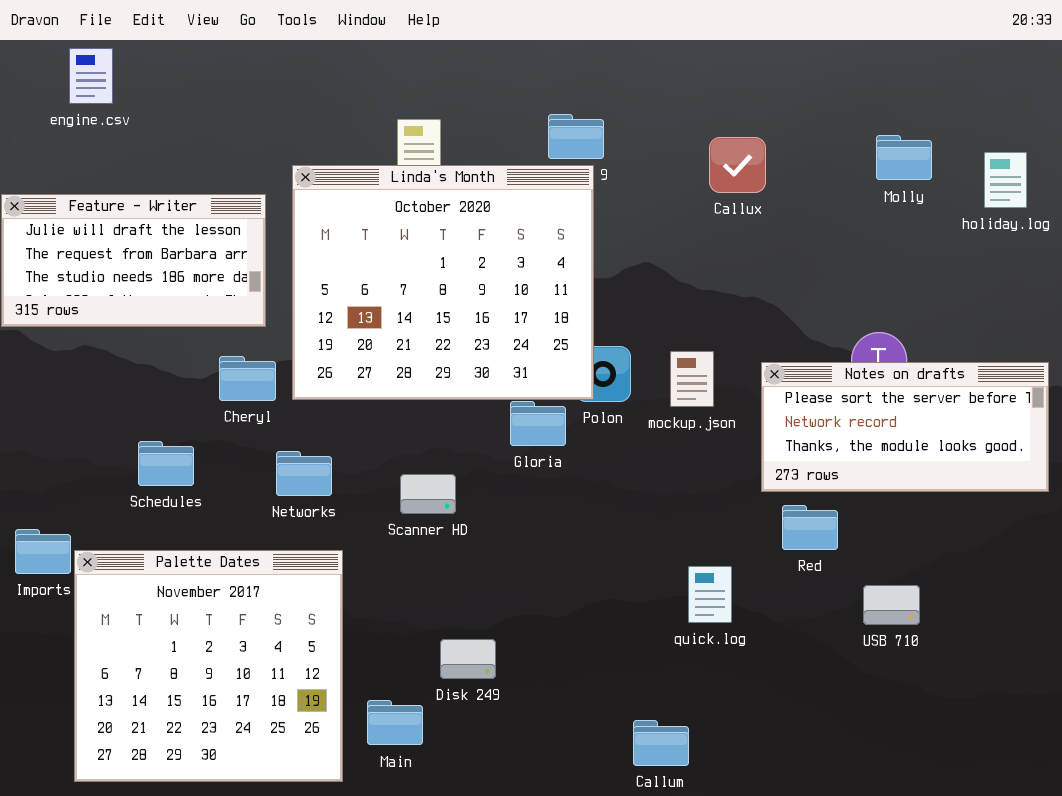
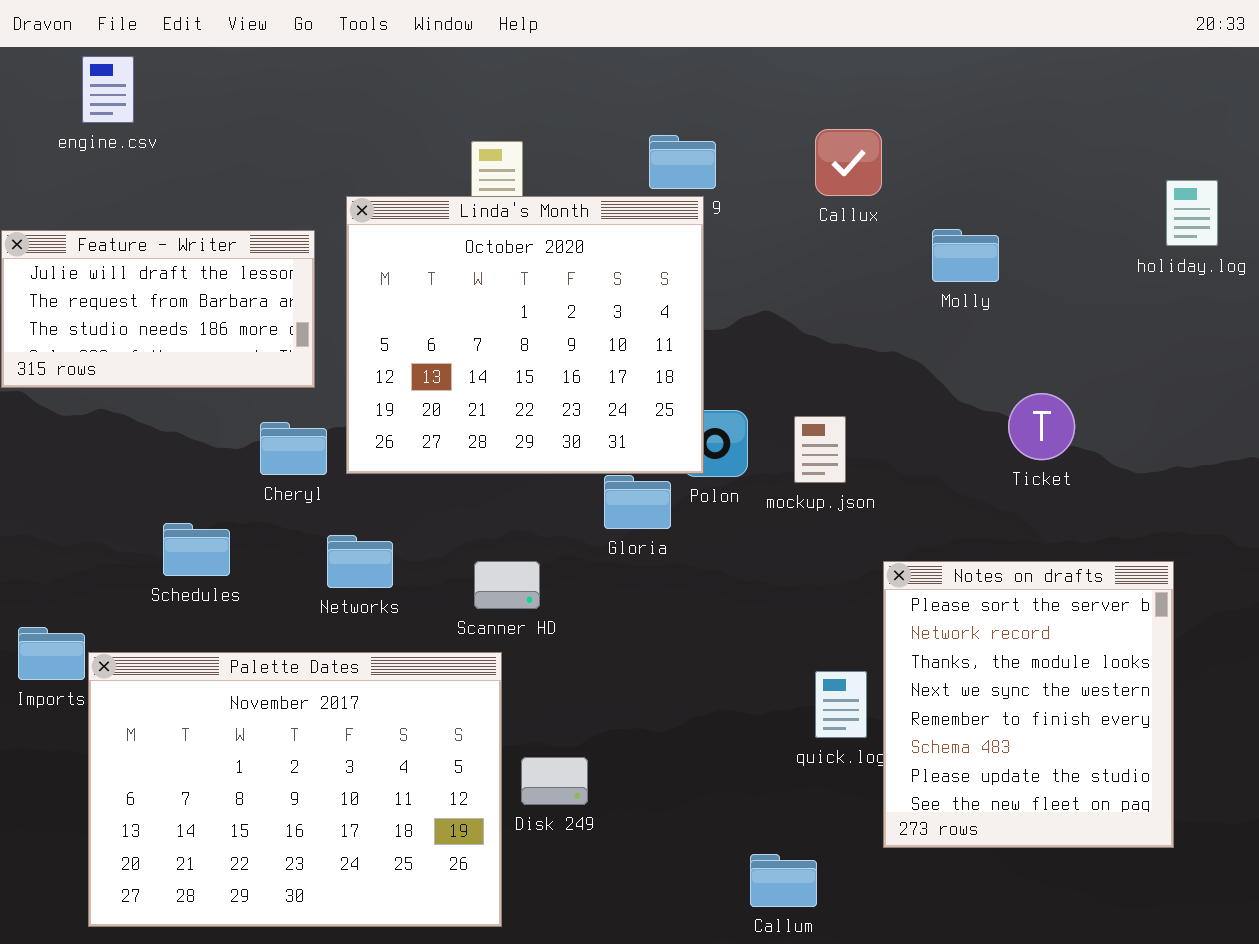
Molly: [876,135,932,180] -> [932,229,999,282], moved
Callux: [709,137,766,193] -> [815,129,882,196], moved
Notes on drafts: [761,362,1049,492] -> [883,561,1174,848], moved, resized
Palette Dates: [74,550,343,782] -> [88,652,502,927], resized

